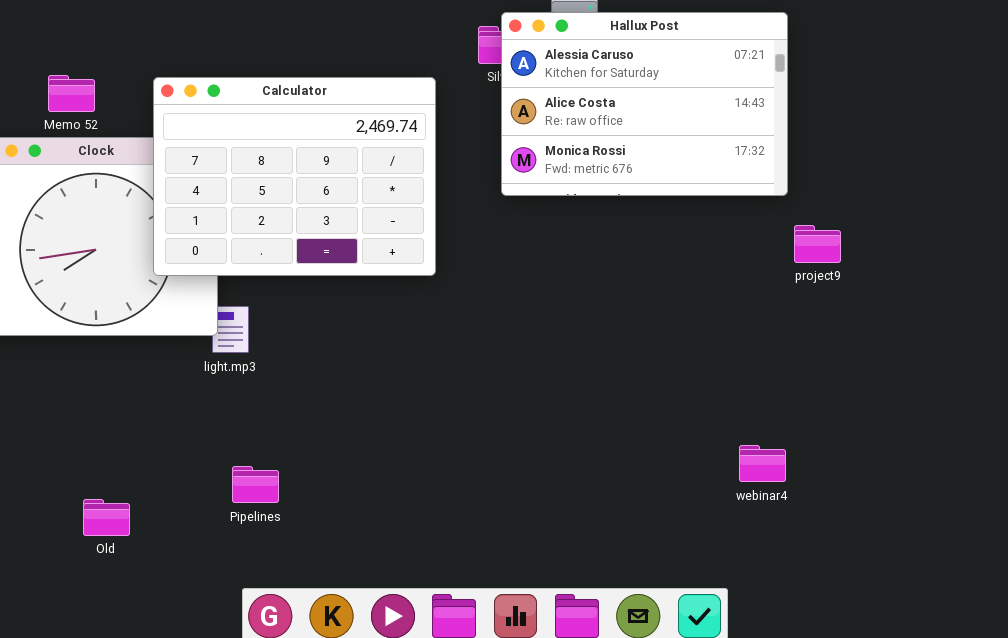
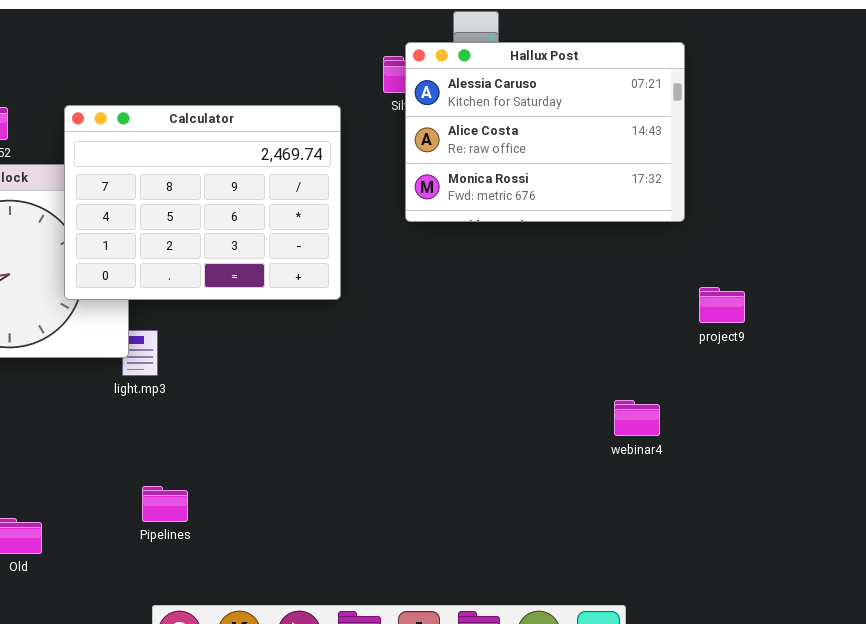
project9: [794,225,841,263] -> [699,287,745,323], moved
webinar4: [739,445,786,482] -> [614,400,660,436], moved

